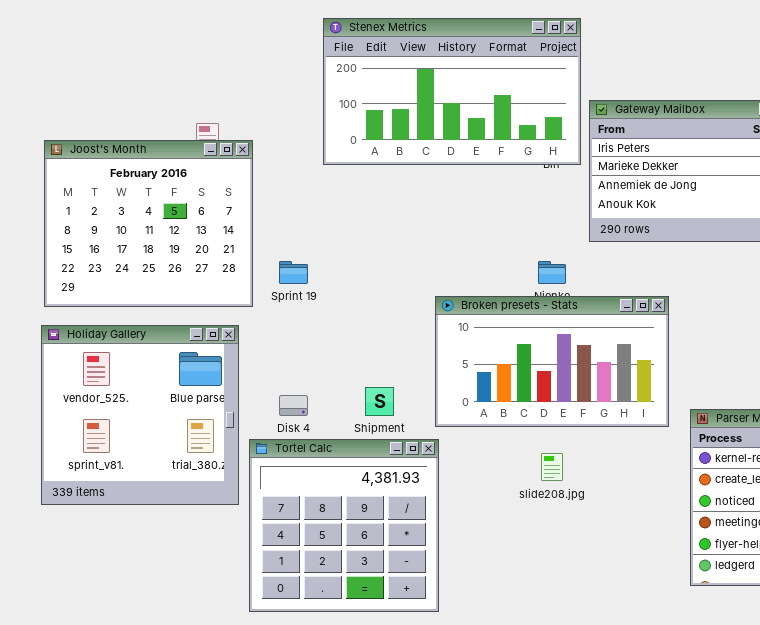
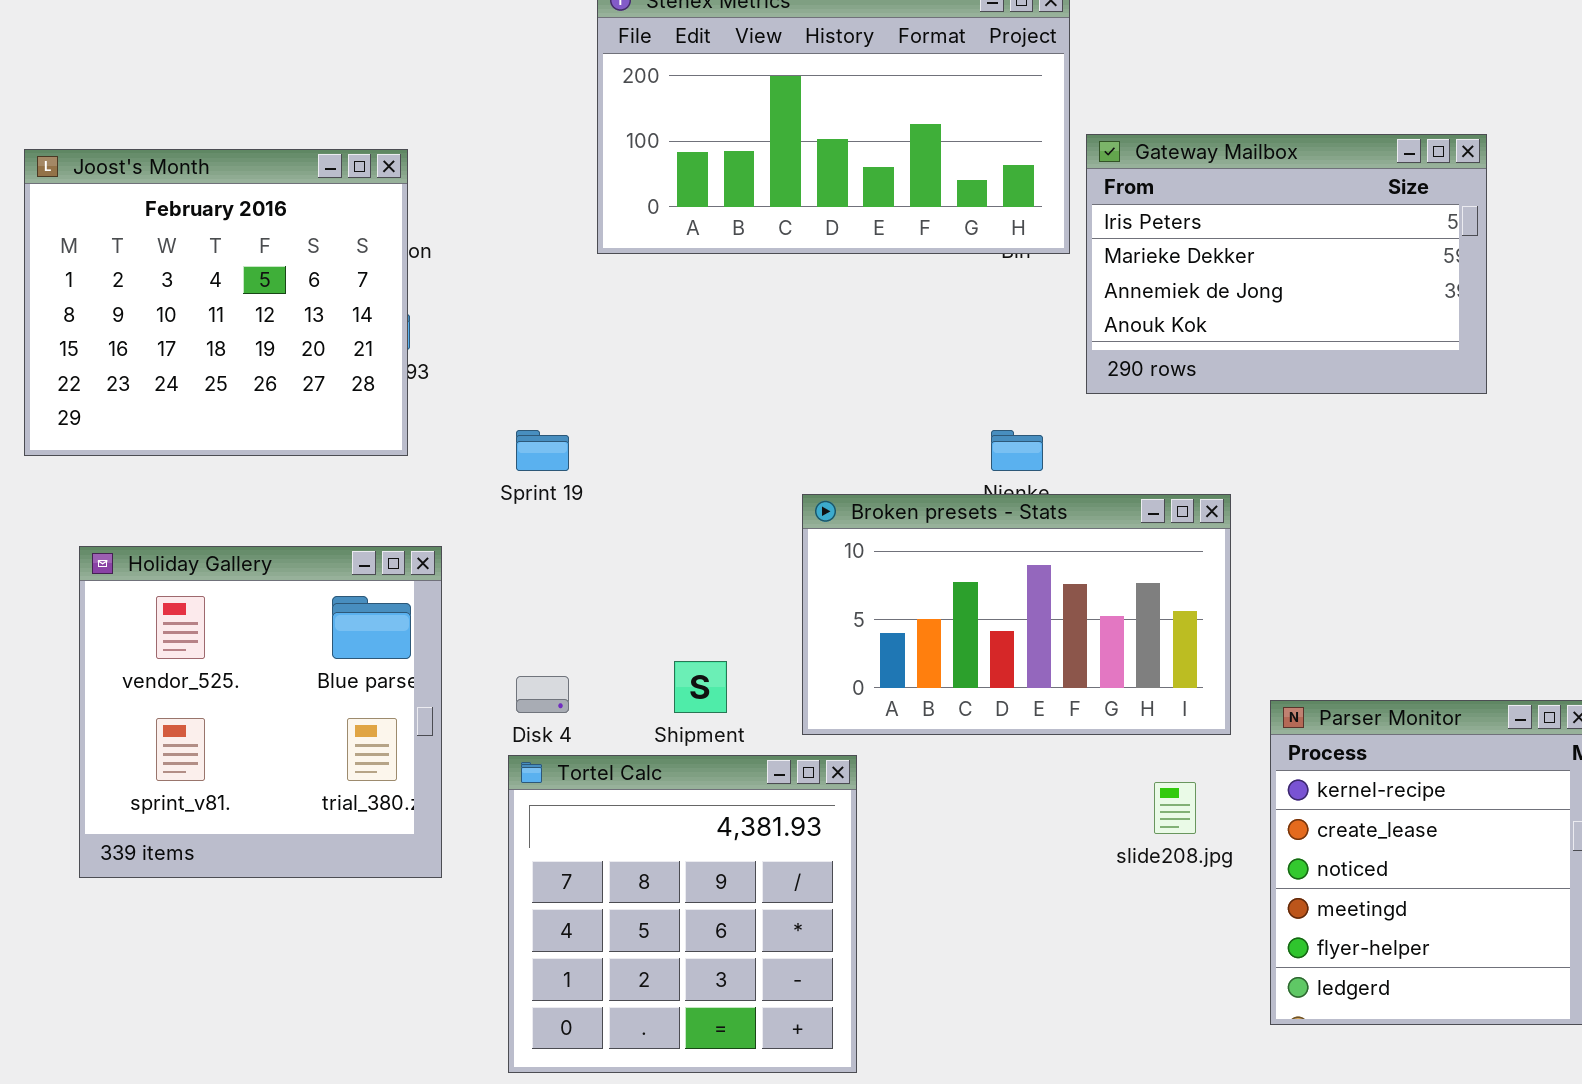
Joost's Month: [44,140,253,307] -> [24,149,408,456], moved
Tortel Calc: [249,439,439,612] -> [508,755,857,1073], moved
slide208.jpg: [541,453,563,481] -> [1154,782,1196,834], moved

